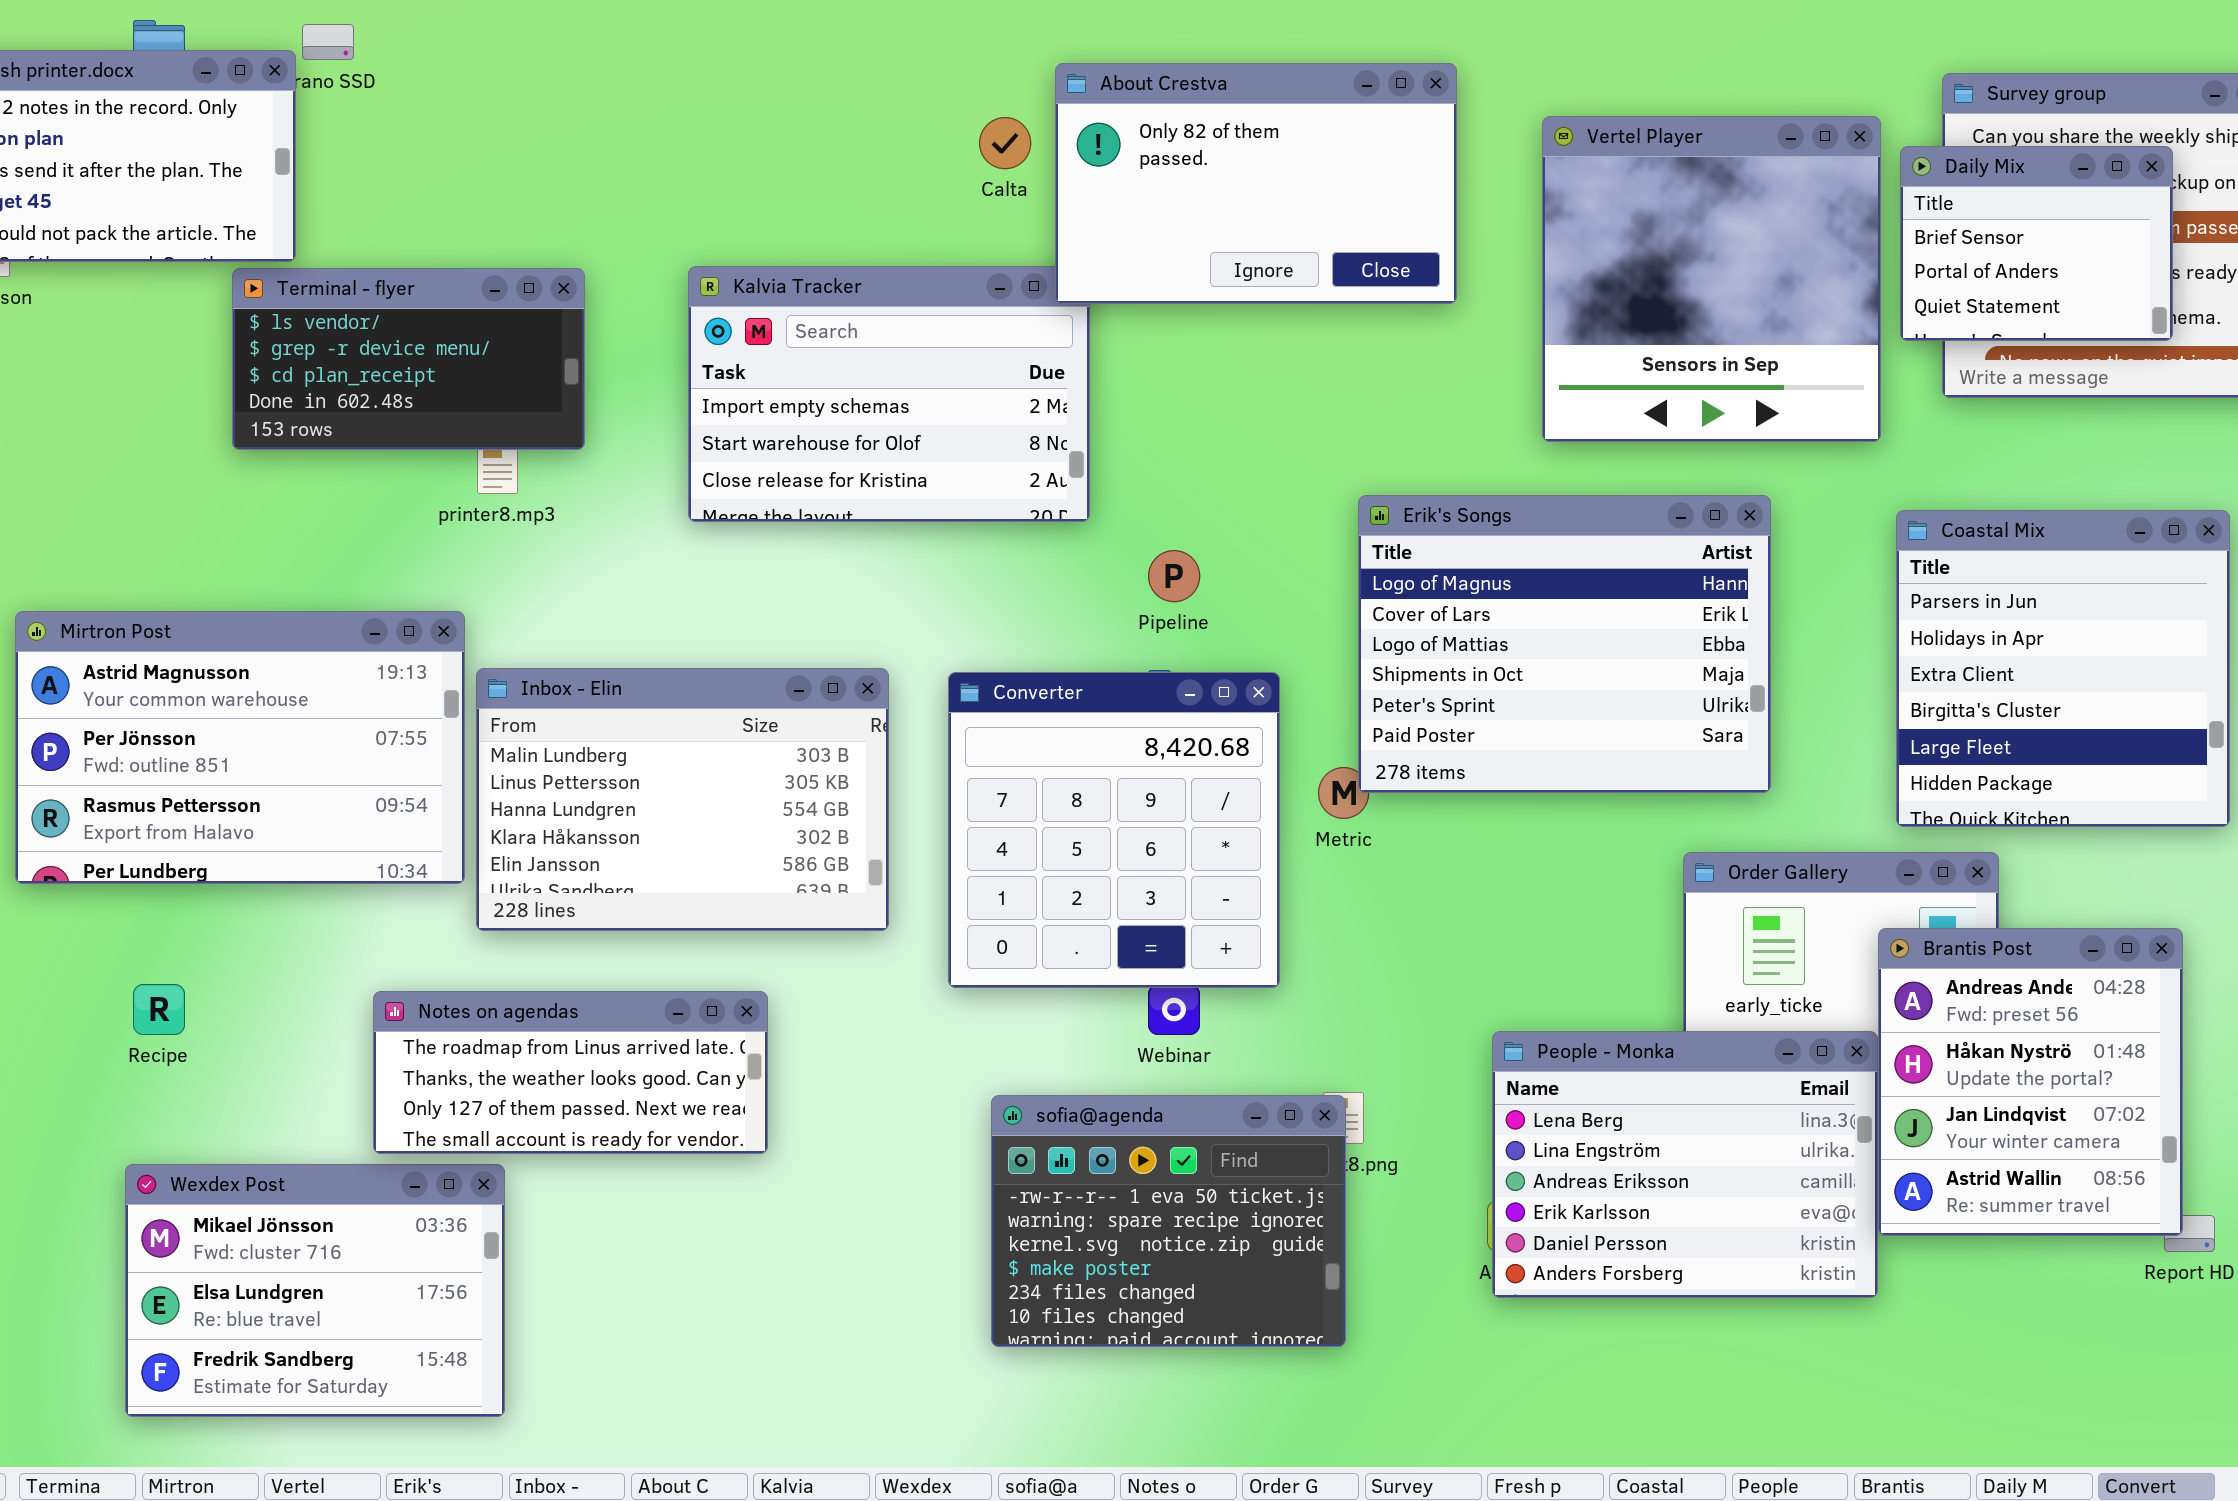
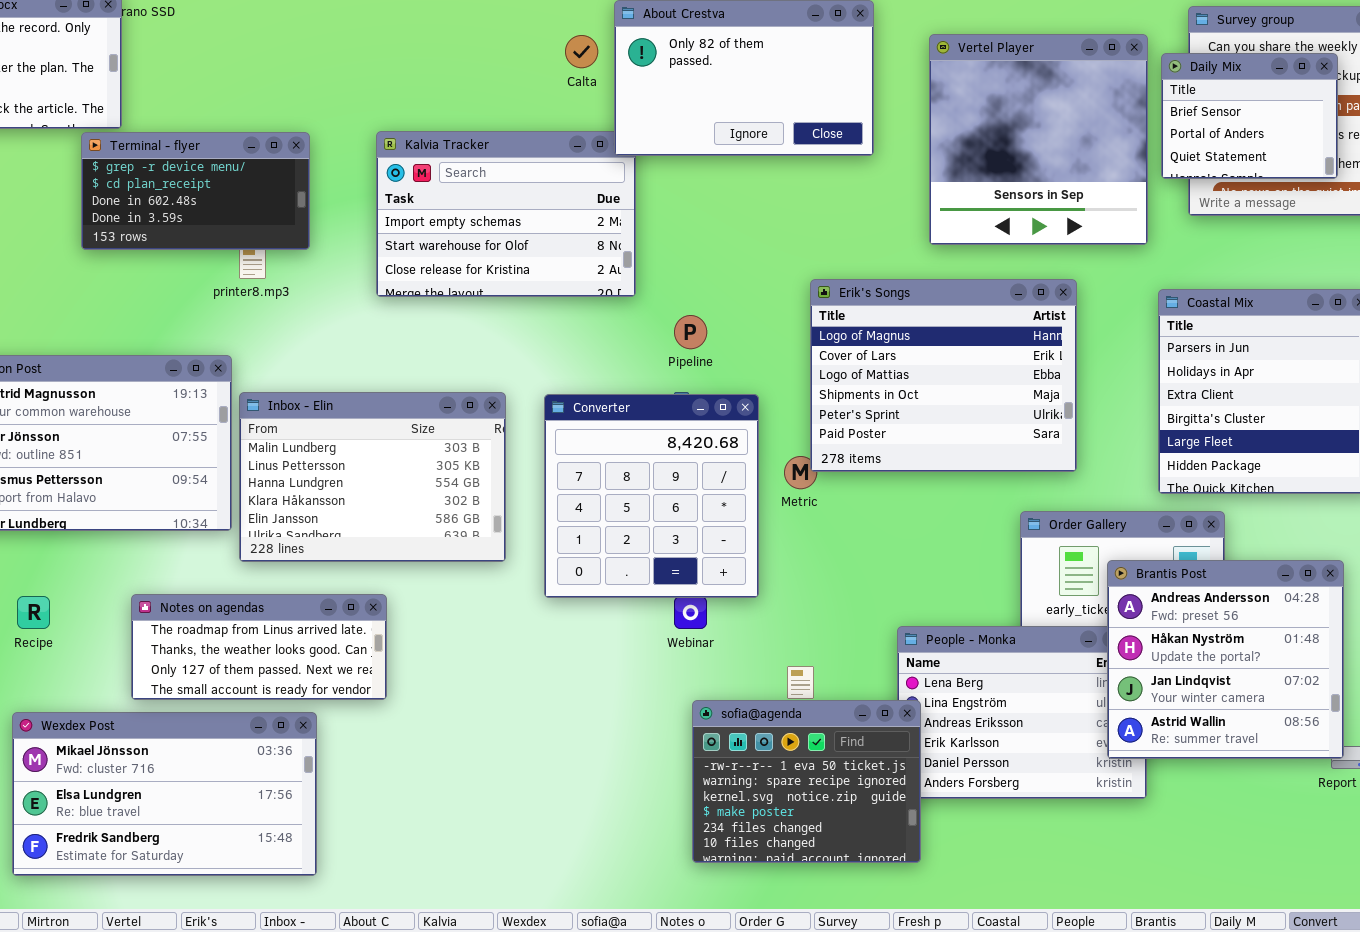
Terminal - flyer: [232,268,585,450] -> [81,132,310,250], scrolled down 1 row
Brantis Post: [1878,928,2183,1236] -> [1107,560,1344,759], resized
Notes on agendas: [373,991,768,1154] -> [131,594,387,700], moved
sofia@agenda: [991,1095,1346,1347] -> [692,700,921,863], moved
Wexdex Post: [125,1164,505,1417] -> [12,712,317,876], resized

